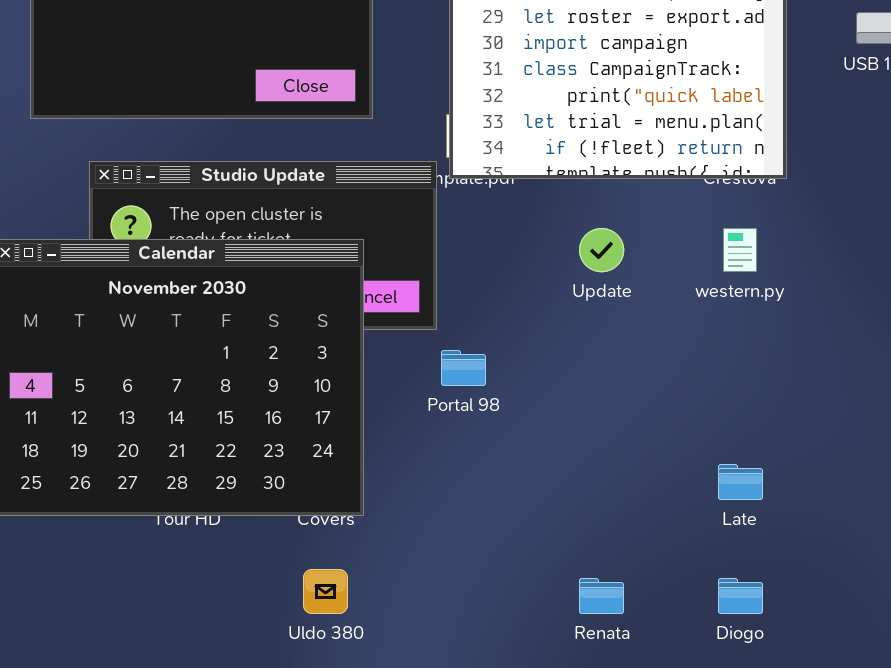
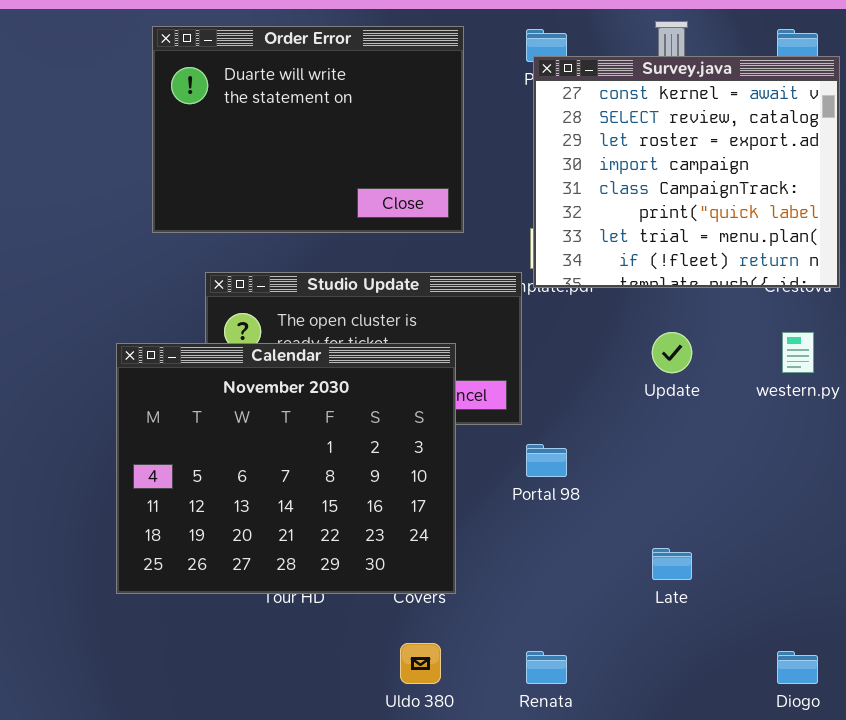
Late: [718,464,763,500] -> [652,548,692,580], moved
Renata: [579,578,624,614] -> [526,651,567,684], moved

